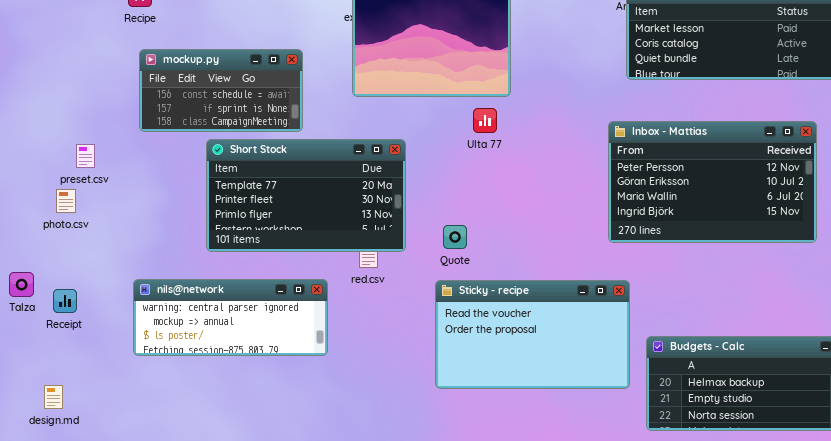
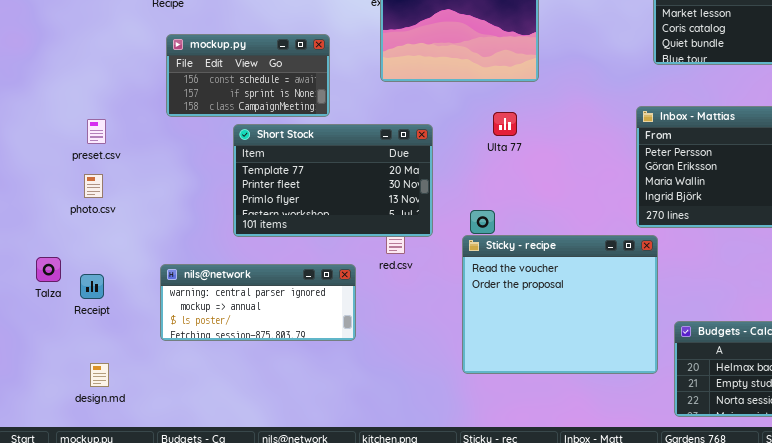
Ulta 77: [473,108,497,133] -> [493,112,517,136], moved
preset.csv: [76,144,95,168] -> [87,119,106,144], moved
Sticky - recipe: [435,280,630,389] -> [462,235,658,374], resized
design.md: [44,385,63,409] -> [90,363,109,387], moved

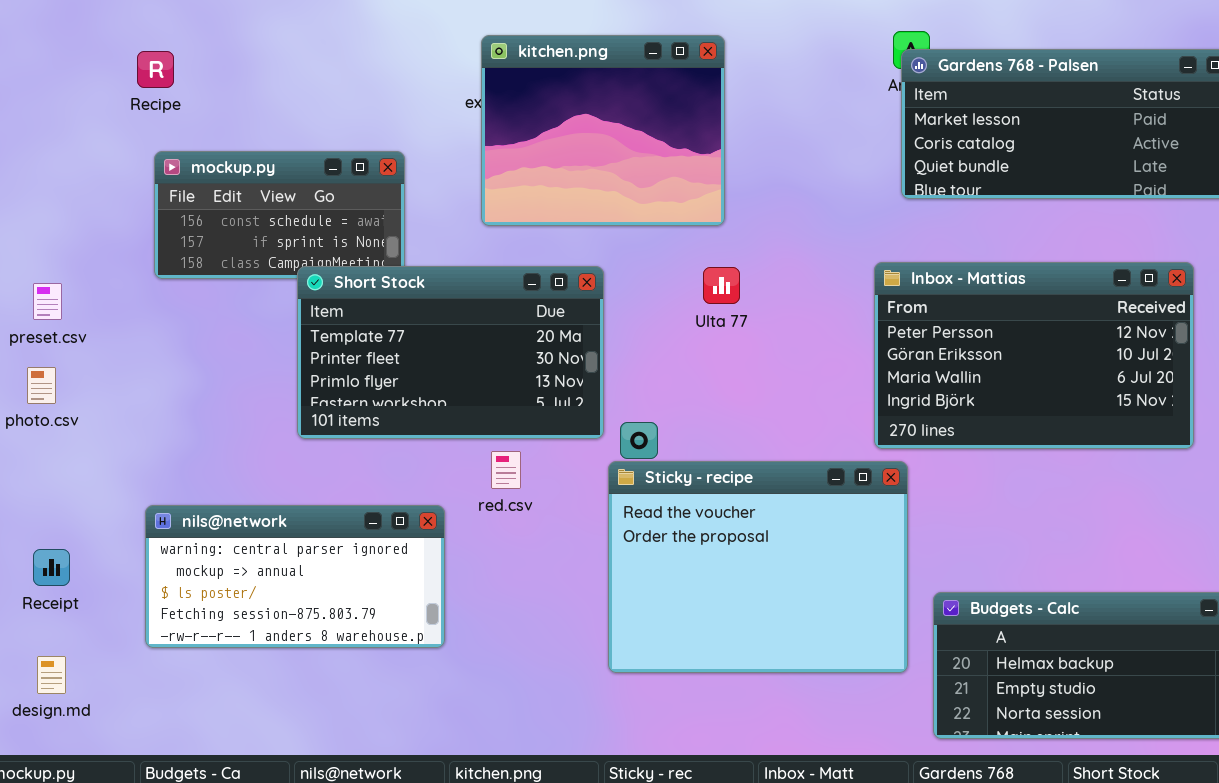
Ulta 77: [493,112,517,136] -> [703,267,740,304], moved
Short Stock: [233,124,433,237] -> [297,266,604,439], moved
nils@network: [160,264,356,341] -> [145,505,445,648], resized
Receipt: [80,274,104,299] -> [33,549,70,586], moved

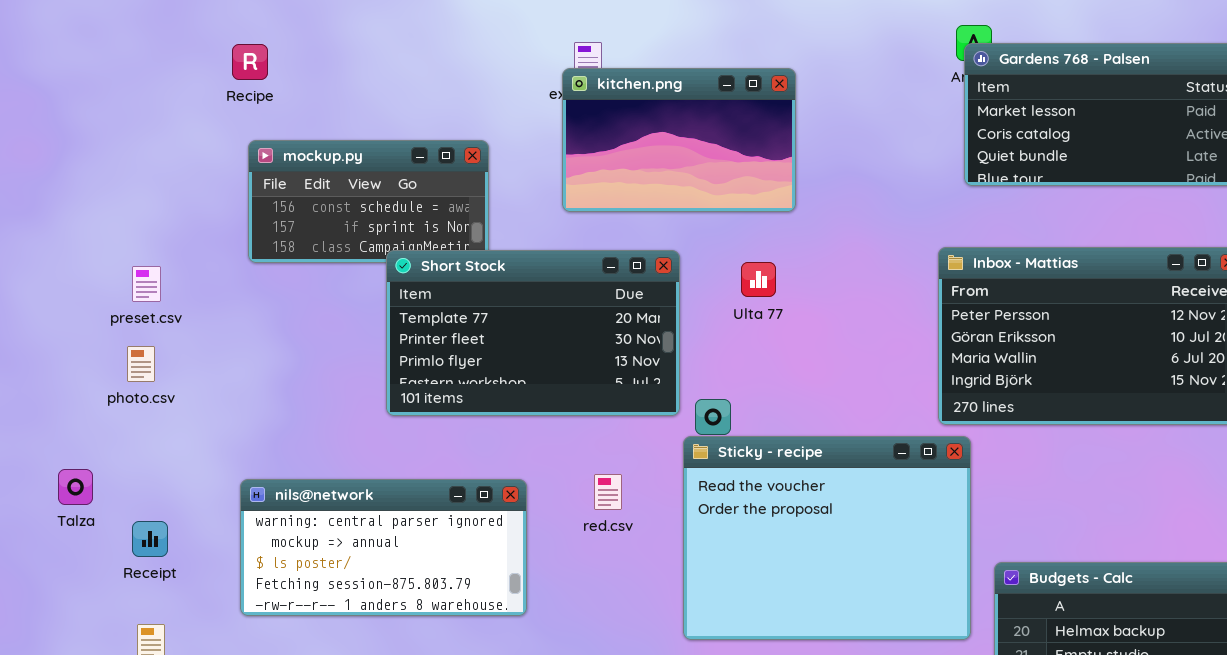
kitchen.png: [481,35,725,226] -> [562,68,796,212], resized
Ulta 77: [703,267,740,304] -> [741,262,776,297], moved
red.csv: [491,451,521,489] -> [594,474,622,510], moved

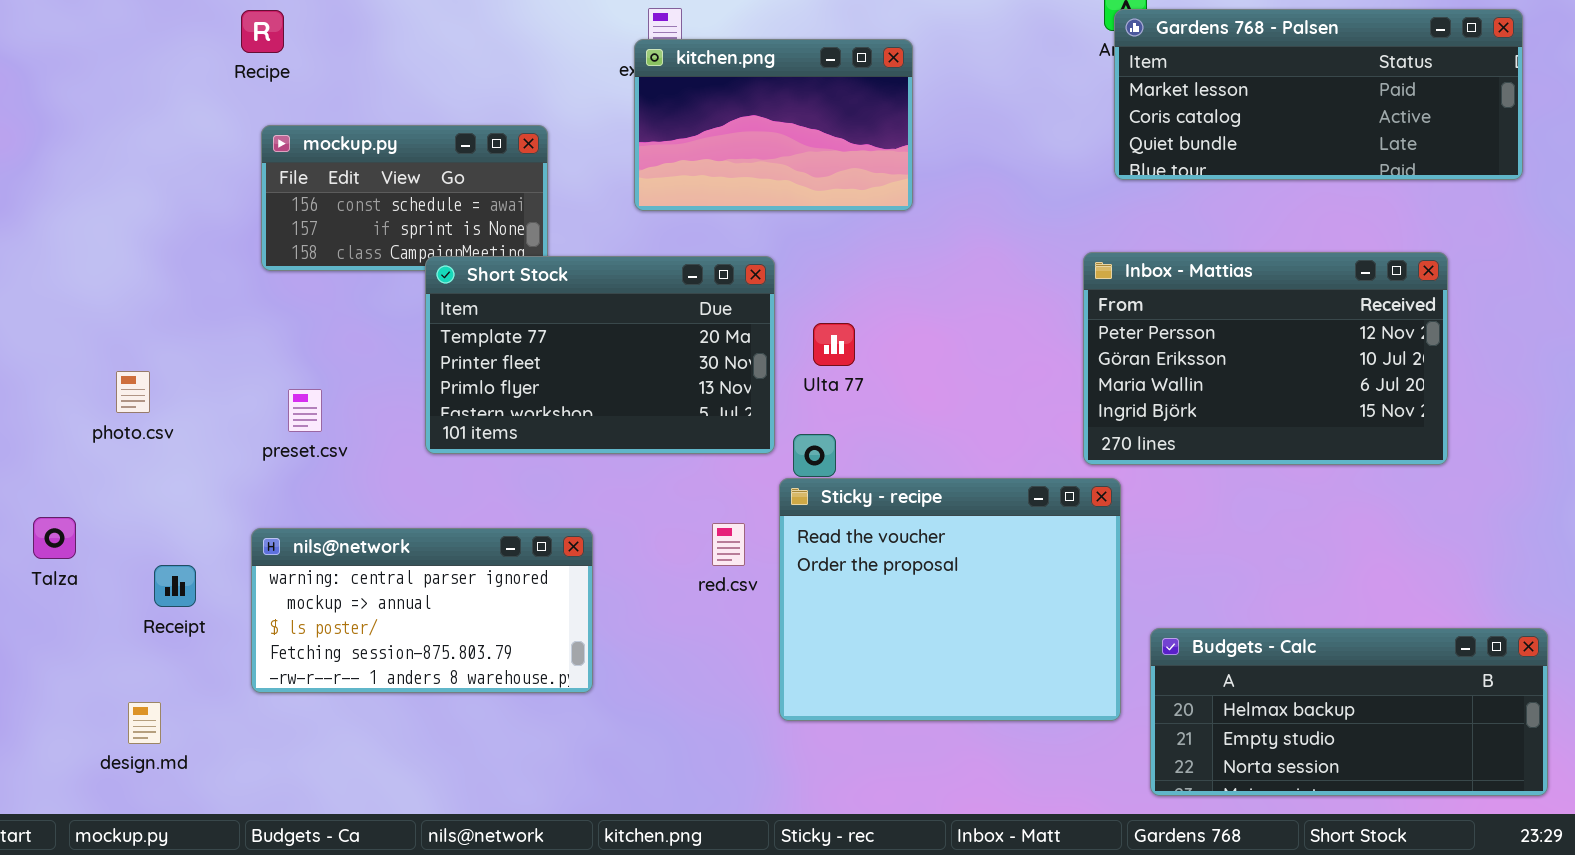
Ulta 77: [741,262,776,297] -> [813,323,855,366], moved
preset.csv: [132,266,161,302] -> [288,389,322,432], moved
red.csv: [594,474,622,510] -> [712,523,745,566], moved
Receipt: [132,521,168,557] -> [154,565,196,607], moved

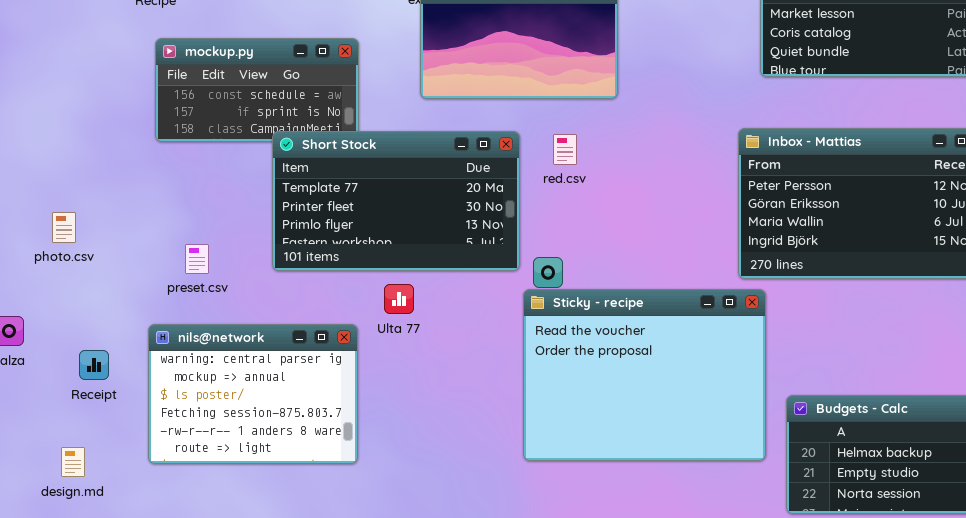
Ulta 77: [813,323,855,366] -> [384,284,414,314], moved
preset.csv: [288,389,322,432] -> [185,244,209,274], moved
red.csv: [712,523,745,566] -> [553,134,577,165], moved
nils@network: [251,528,593,693] -> [148,324,358,464], resized

